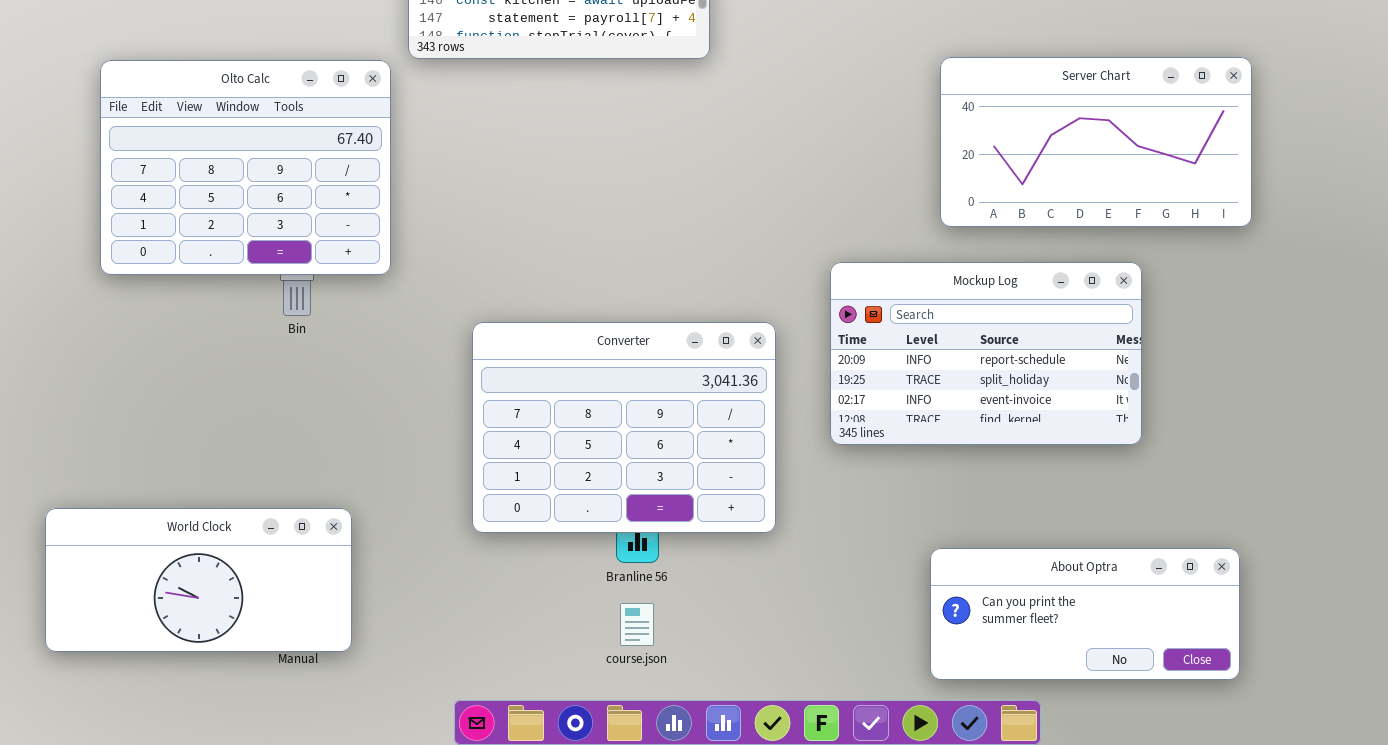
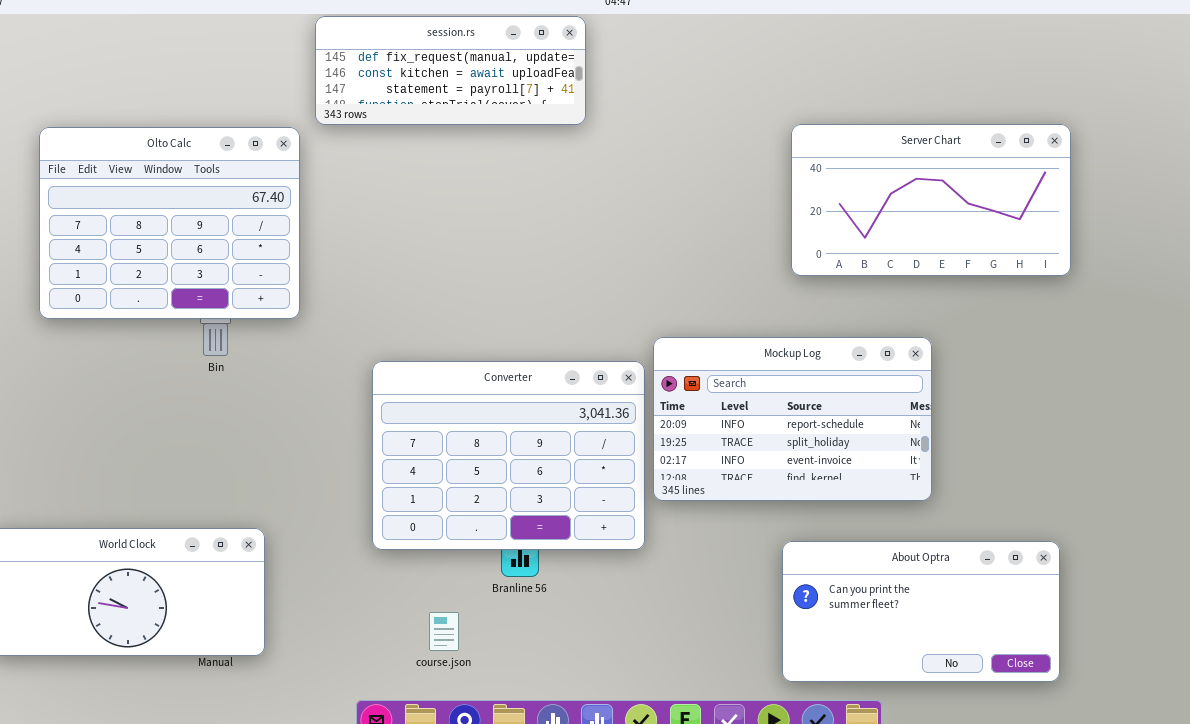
Mockup Log: [830,262,1142,445] -> [653,337,932,501], moved
About Optra: [930,548,1240,680] -> [782,541,1060,682], resized
course.json: [620,603,654,646] -> [429,612,459,651], moved

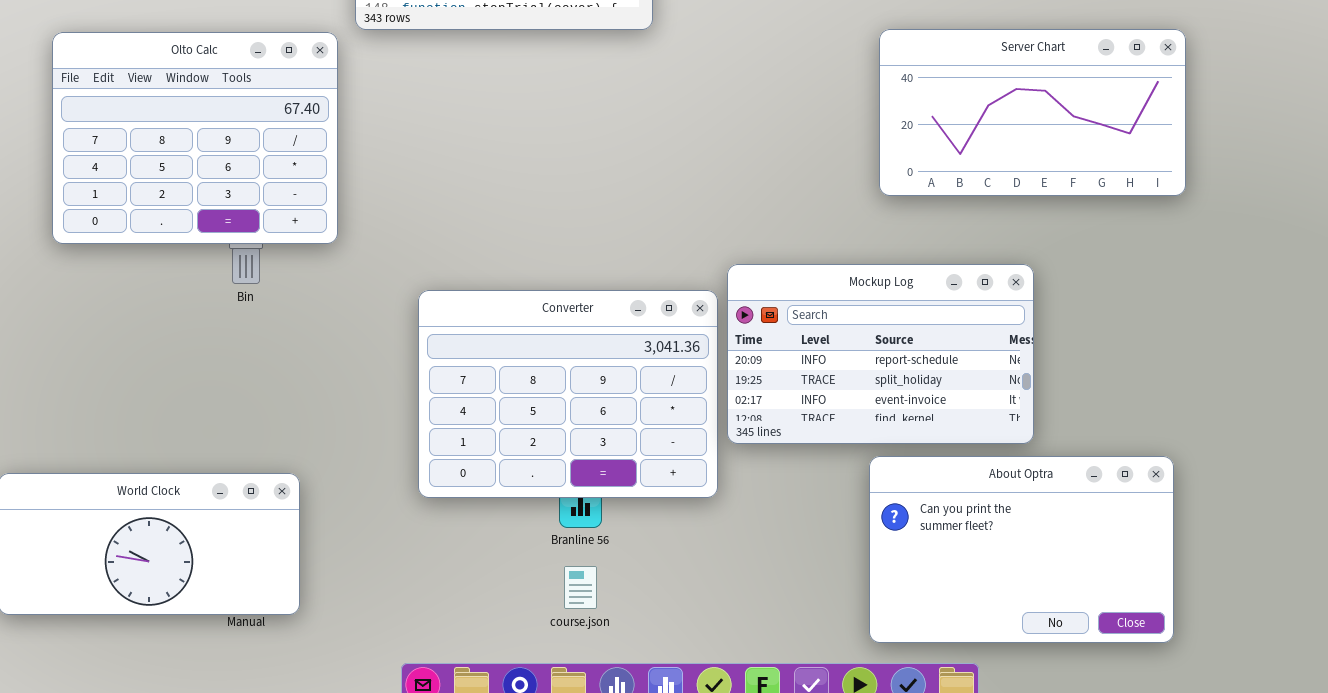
About Optra: [782,541,1060,682] -> [869,456,1174,643], resized
course.json: [429,612,459,651] -> [564,566,597,609], moved

